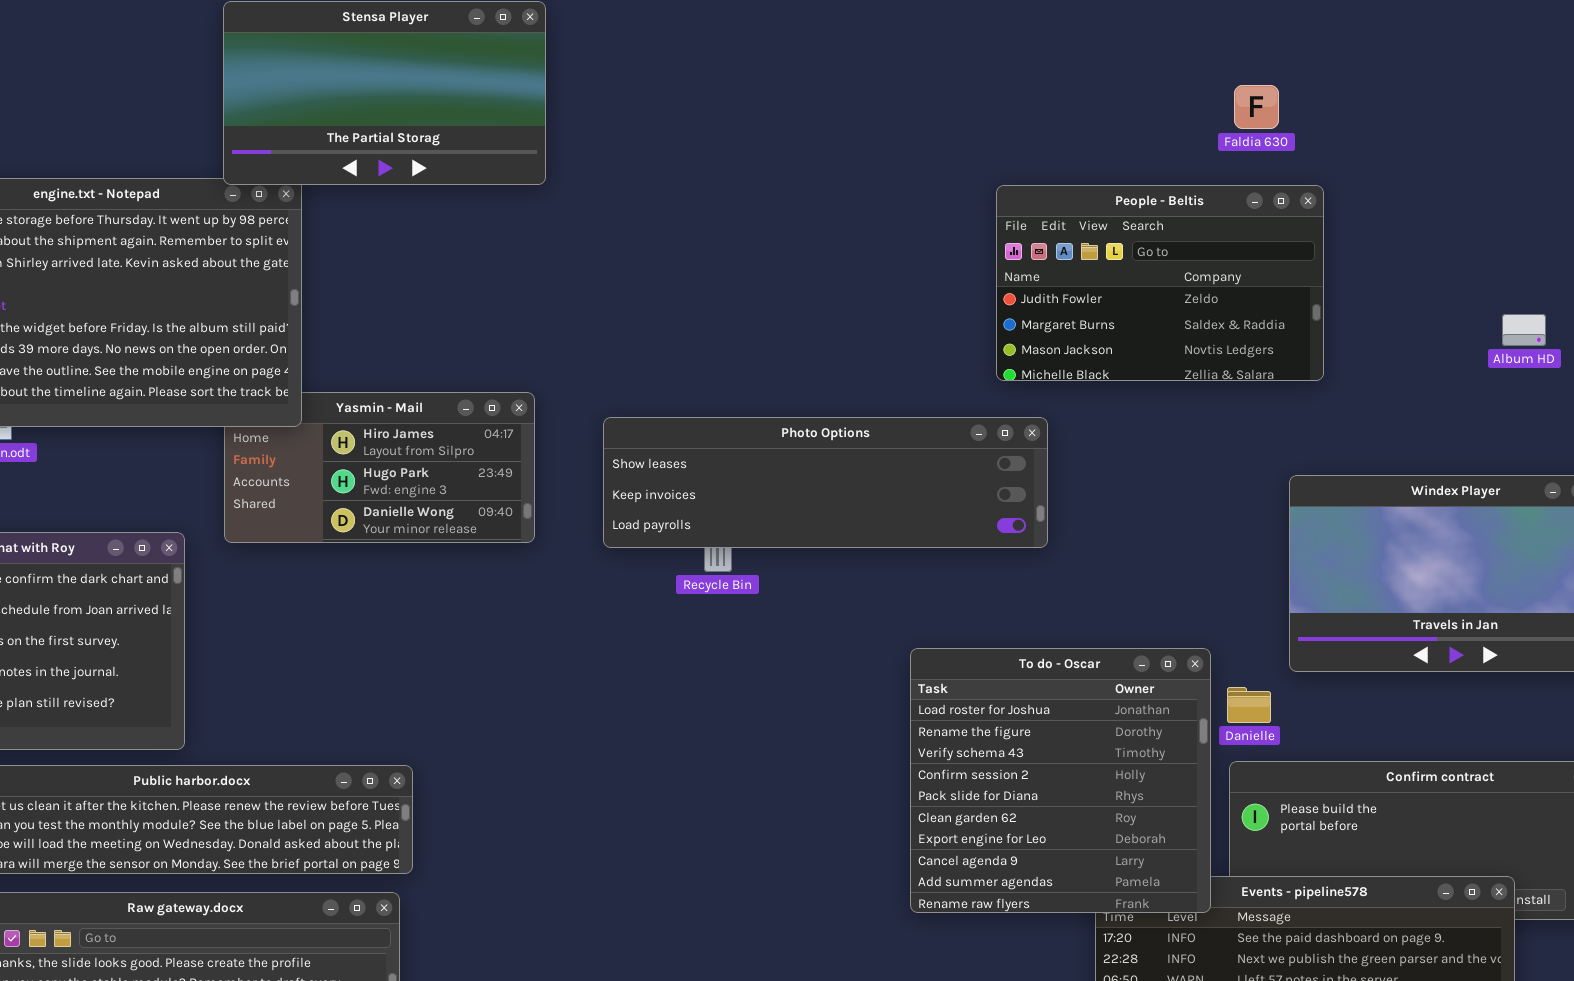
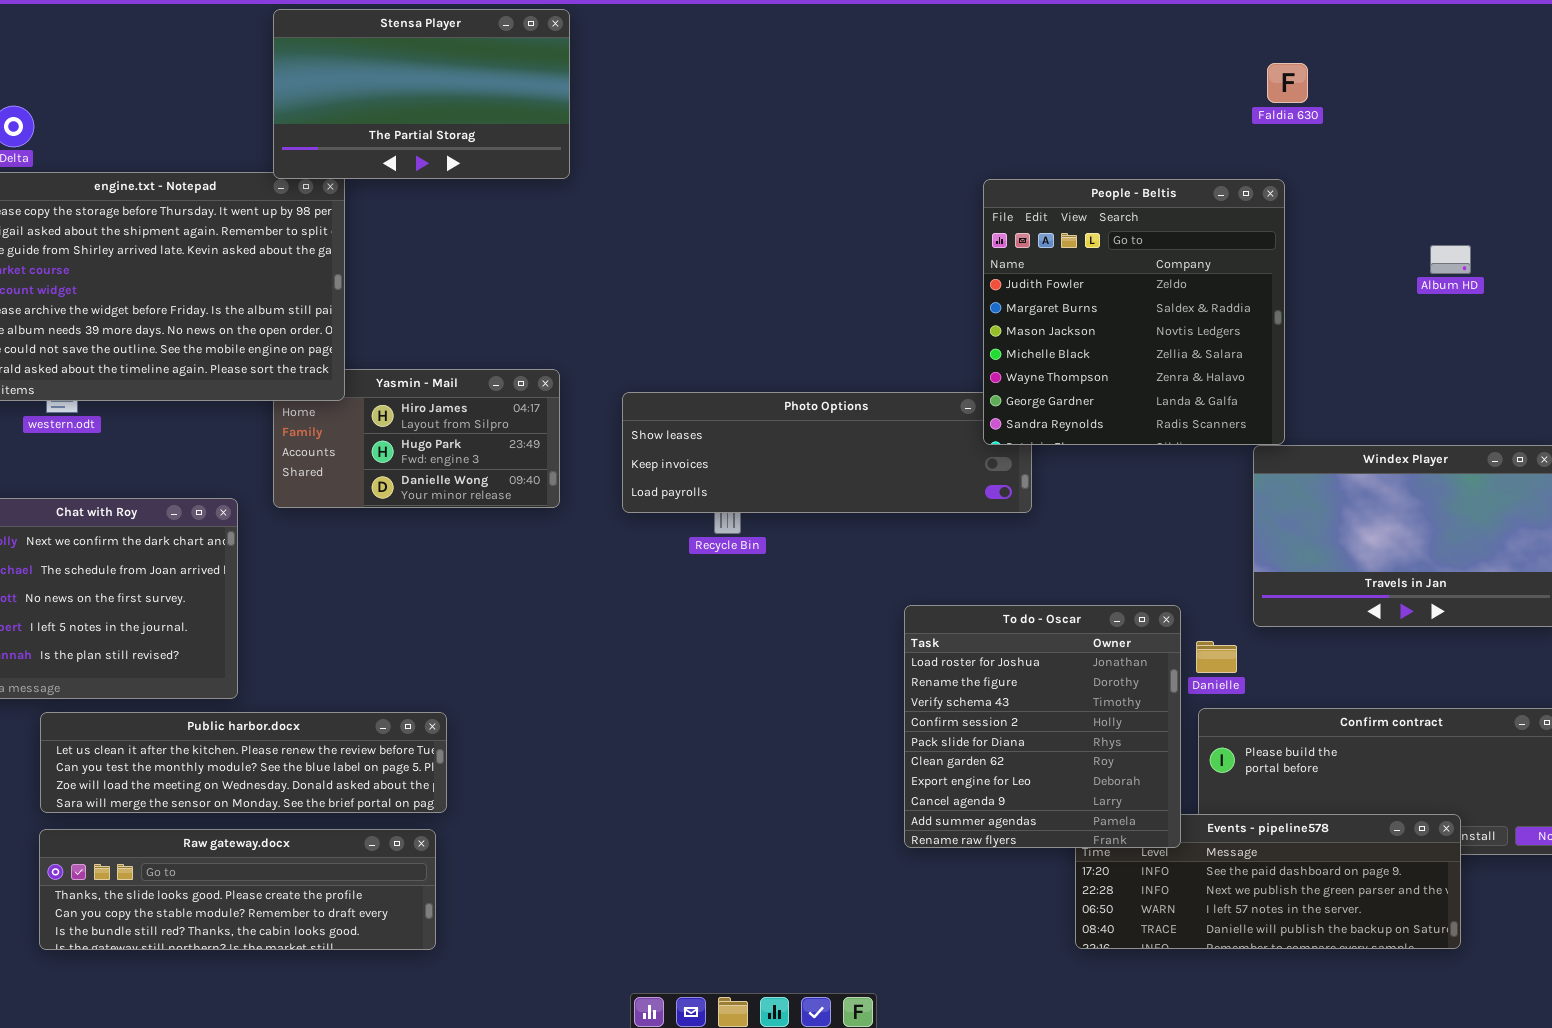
Faldia 630: [1234,85,1279,129] -> [1267,63,1308,103], moved
People - Beltis: [996,185,1324,381] -> [983,179,1285,445], resized
Album HD: [1502,314,1546,346] -> [1430,245,1471,274], moved

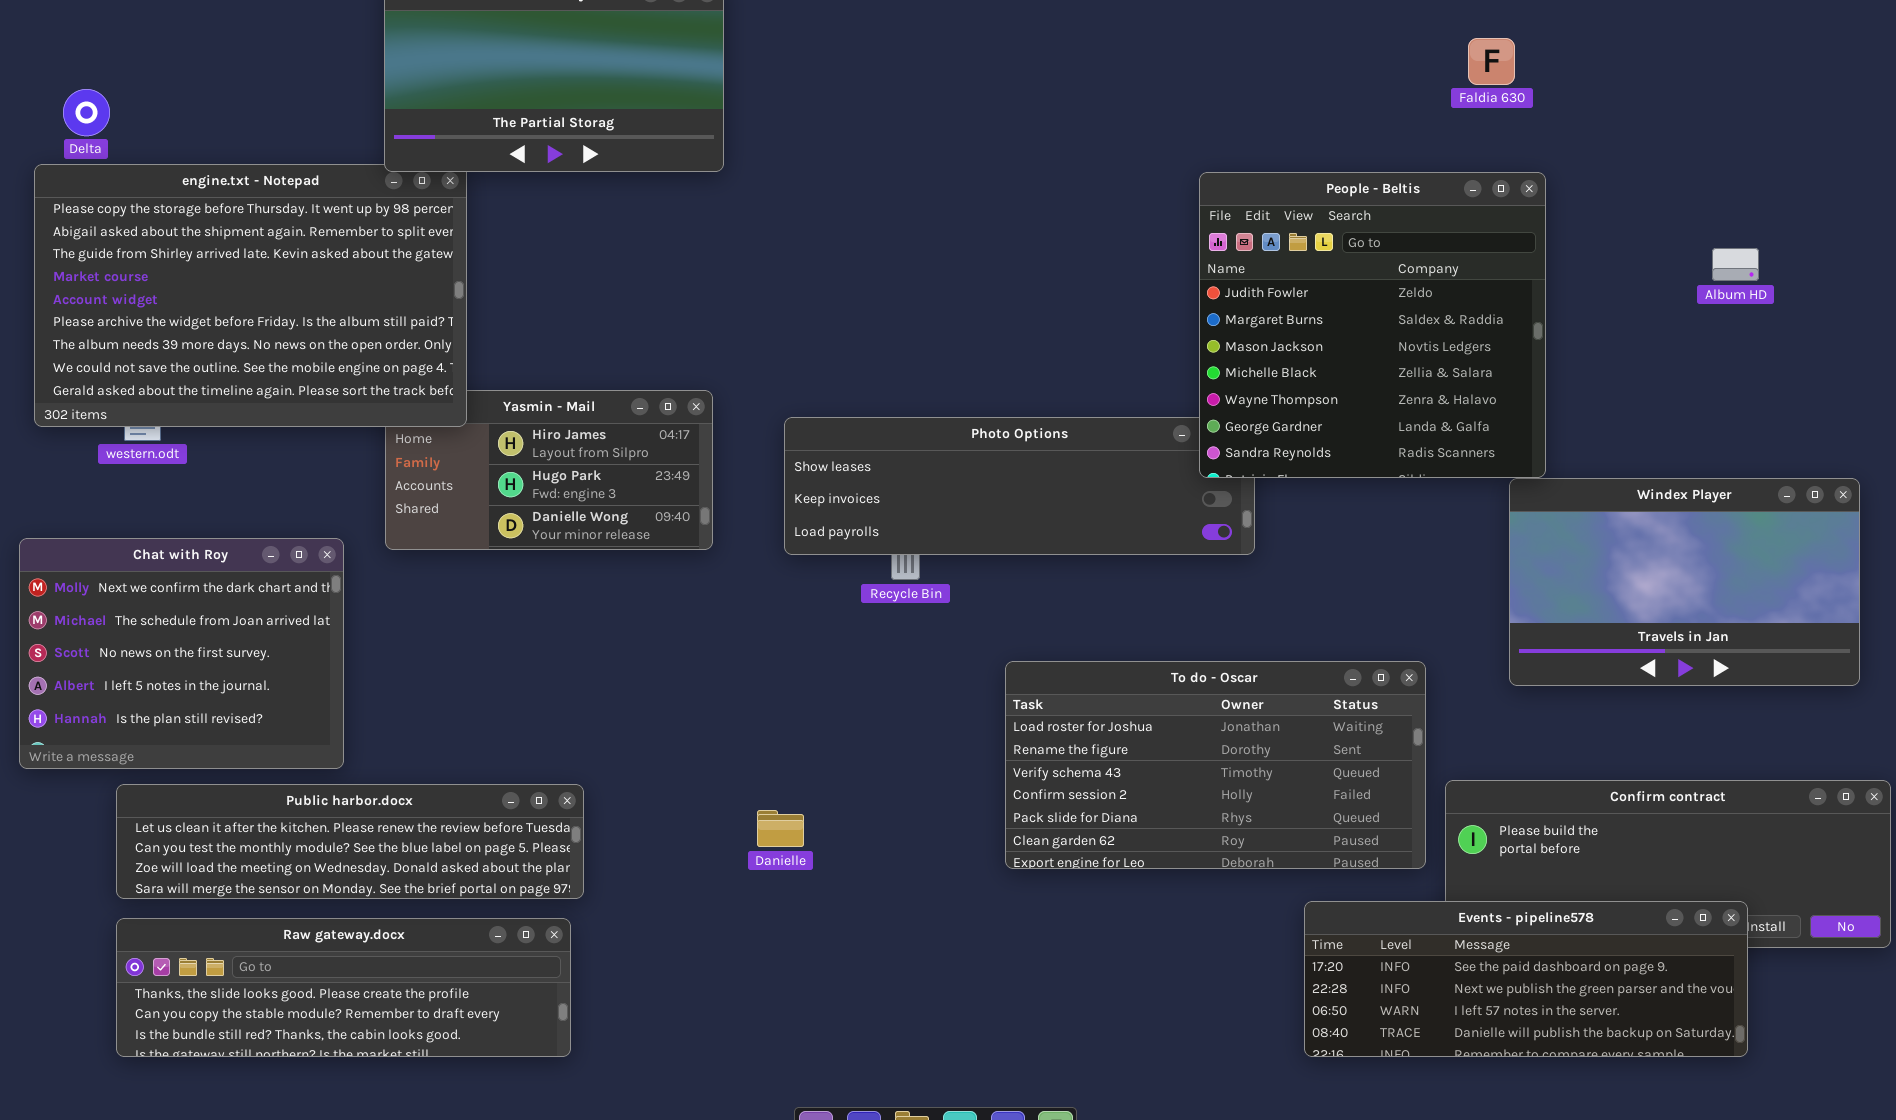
Faldia 630: [1267,63,1308,103] -> [1468,38,1515,85], moved
To do - Oscar: [904,605,1181,848] -> [1005,661,1426,869], resized
Danielle: [1196,641,1237,673] -> [757,810,804,847], moved

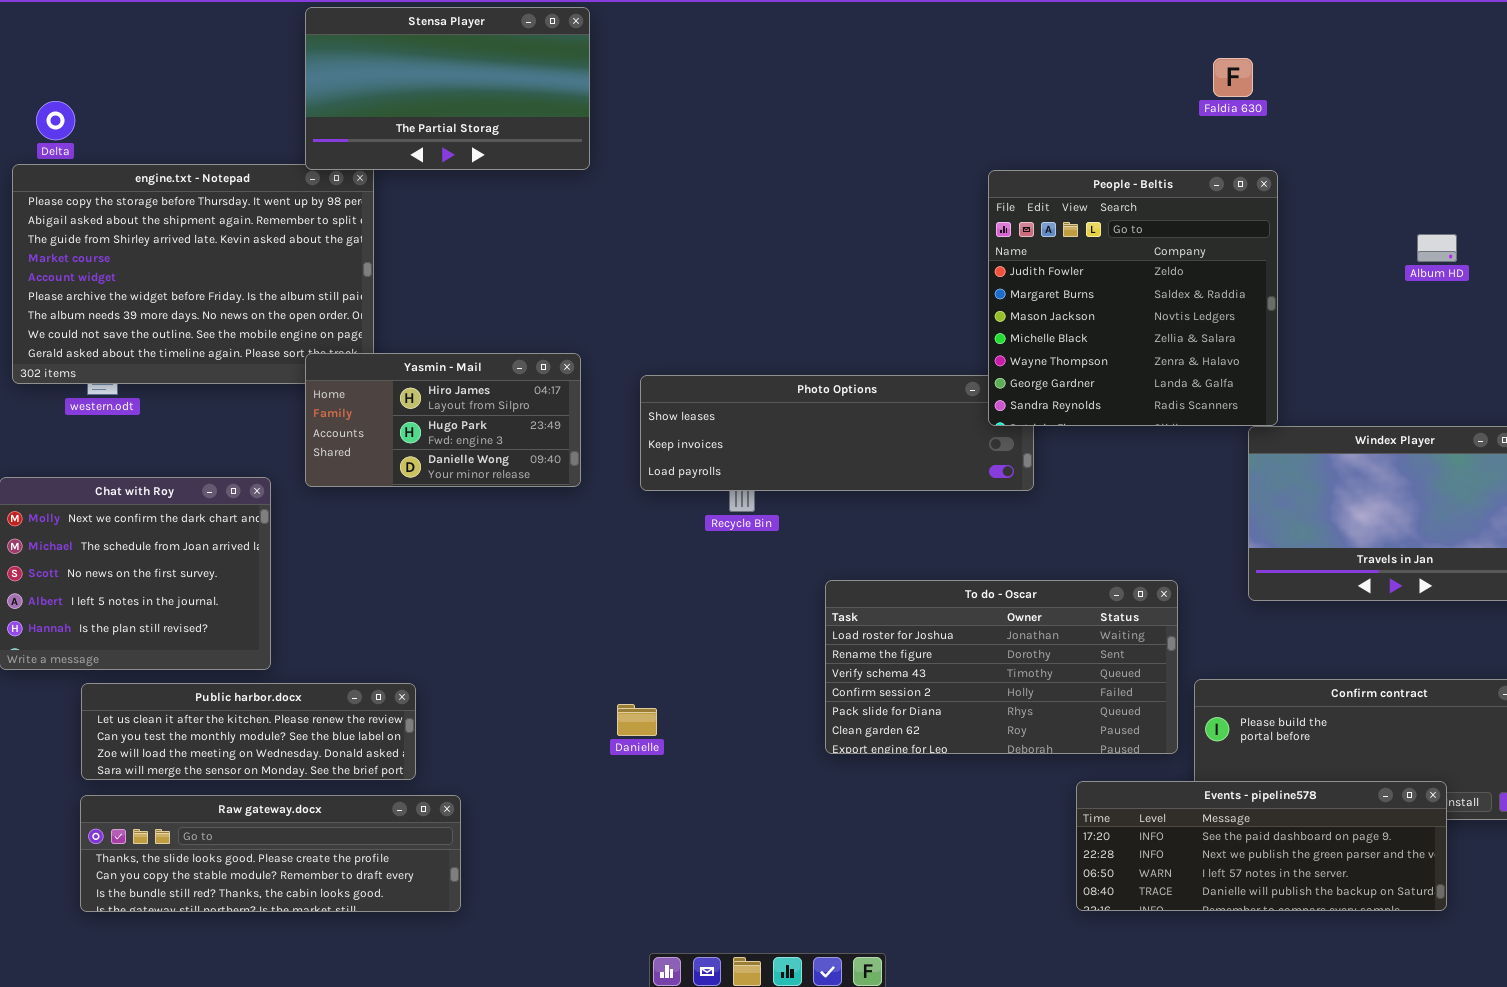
Yasmin - Mail: [385,390,713,550] -> [305,353,581,487], raised
Public harbor.docx: [116,784,584,899] -> [81,683,416,780], resized

